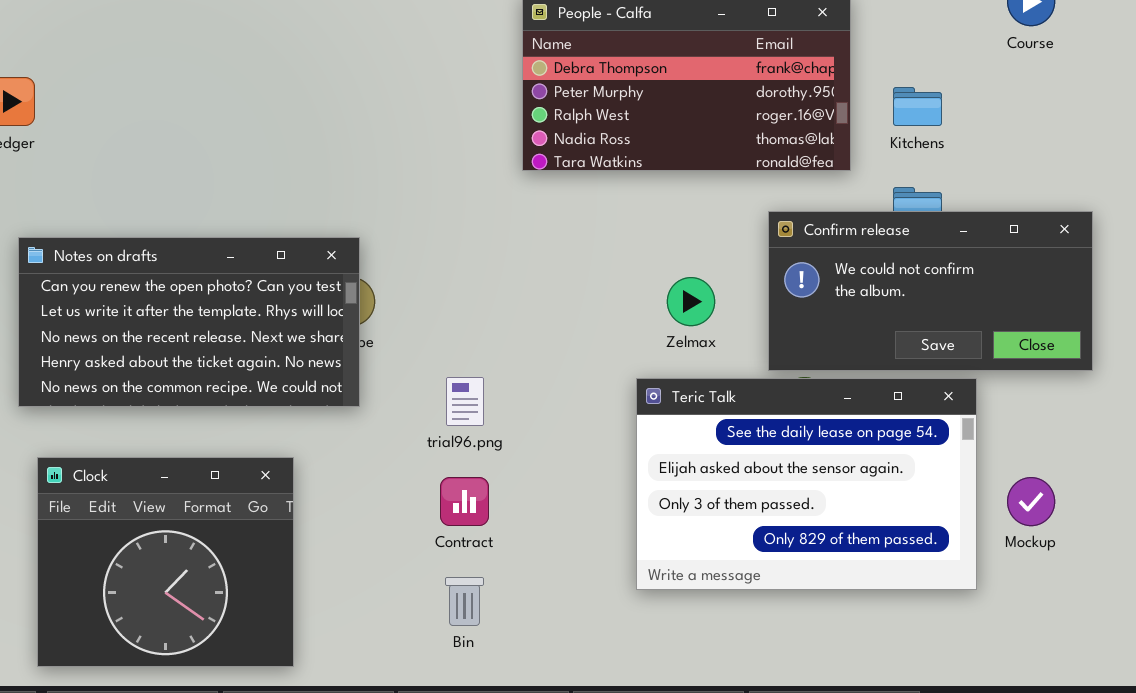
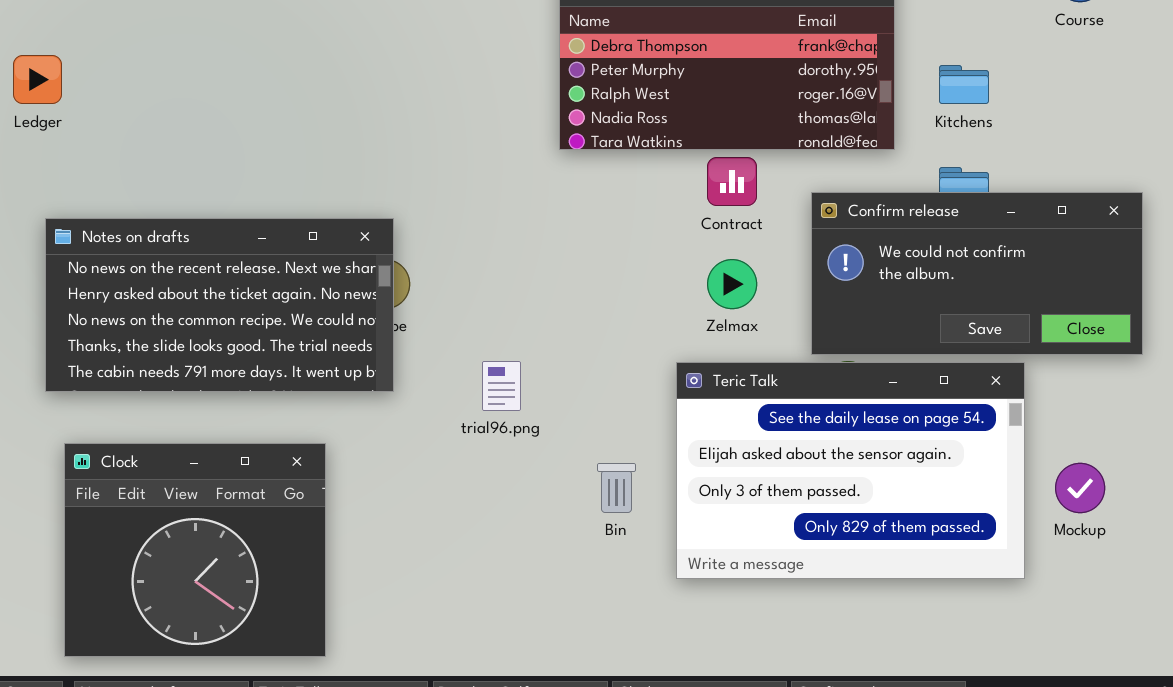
Notes on drafts: [18,237,360,407] -> [45,218,394,392], scrolled down 2 rows
Contract: [440,477,489,526] -> [707,157,757,206], moved
Bin: [445,577,484,626] -> [597,463,636,513], moved

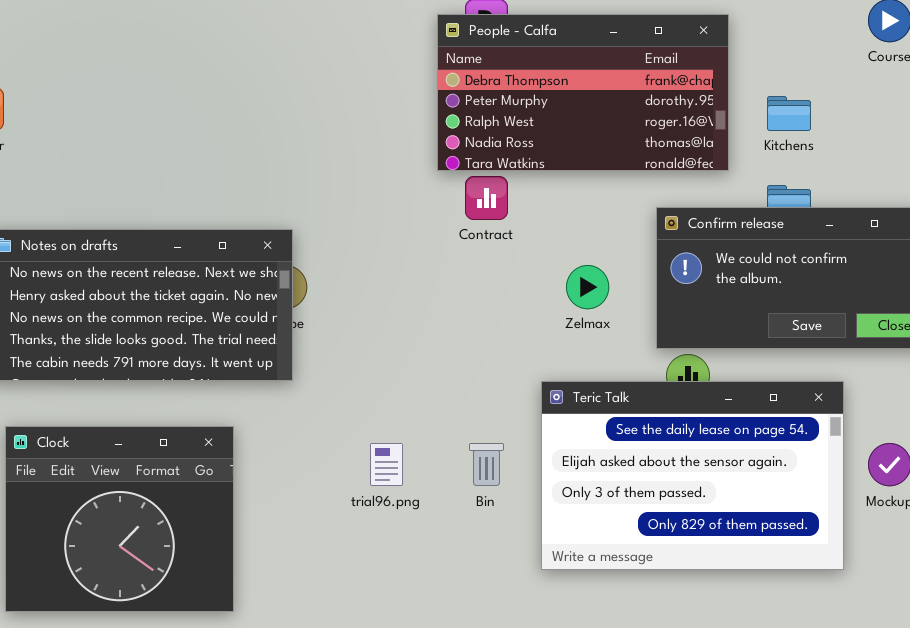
Contract: [707,157,757,206] -> [465,176,508,220], moved
trial96.png: [482,361,521,411] -> [370,443,403,486], moved
Teric Talk: [676,362,1025,579] -> [541,381,844,570], moved

